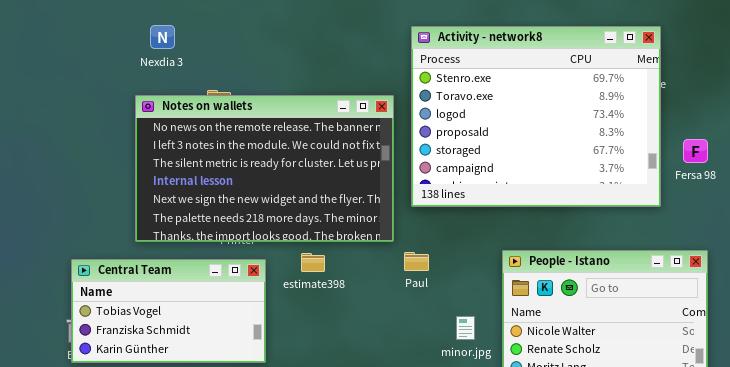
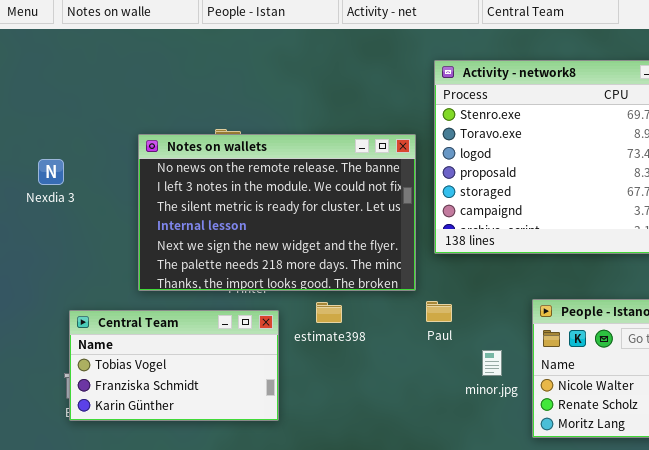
Nexdia 3: [150,25,175,49] -> [38,159,64,185], moved
minor.jpg: [456,316,475,340] -> [482,350,502,376], moved

